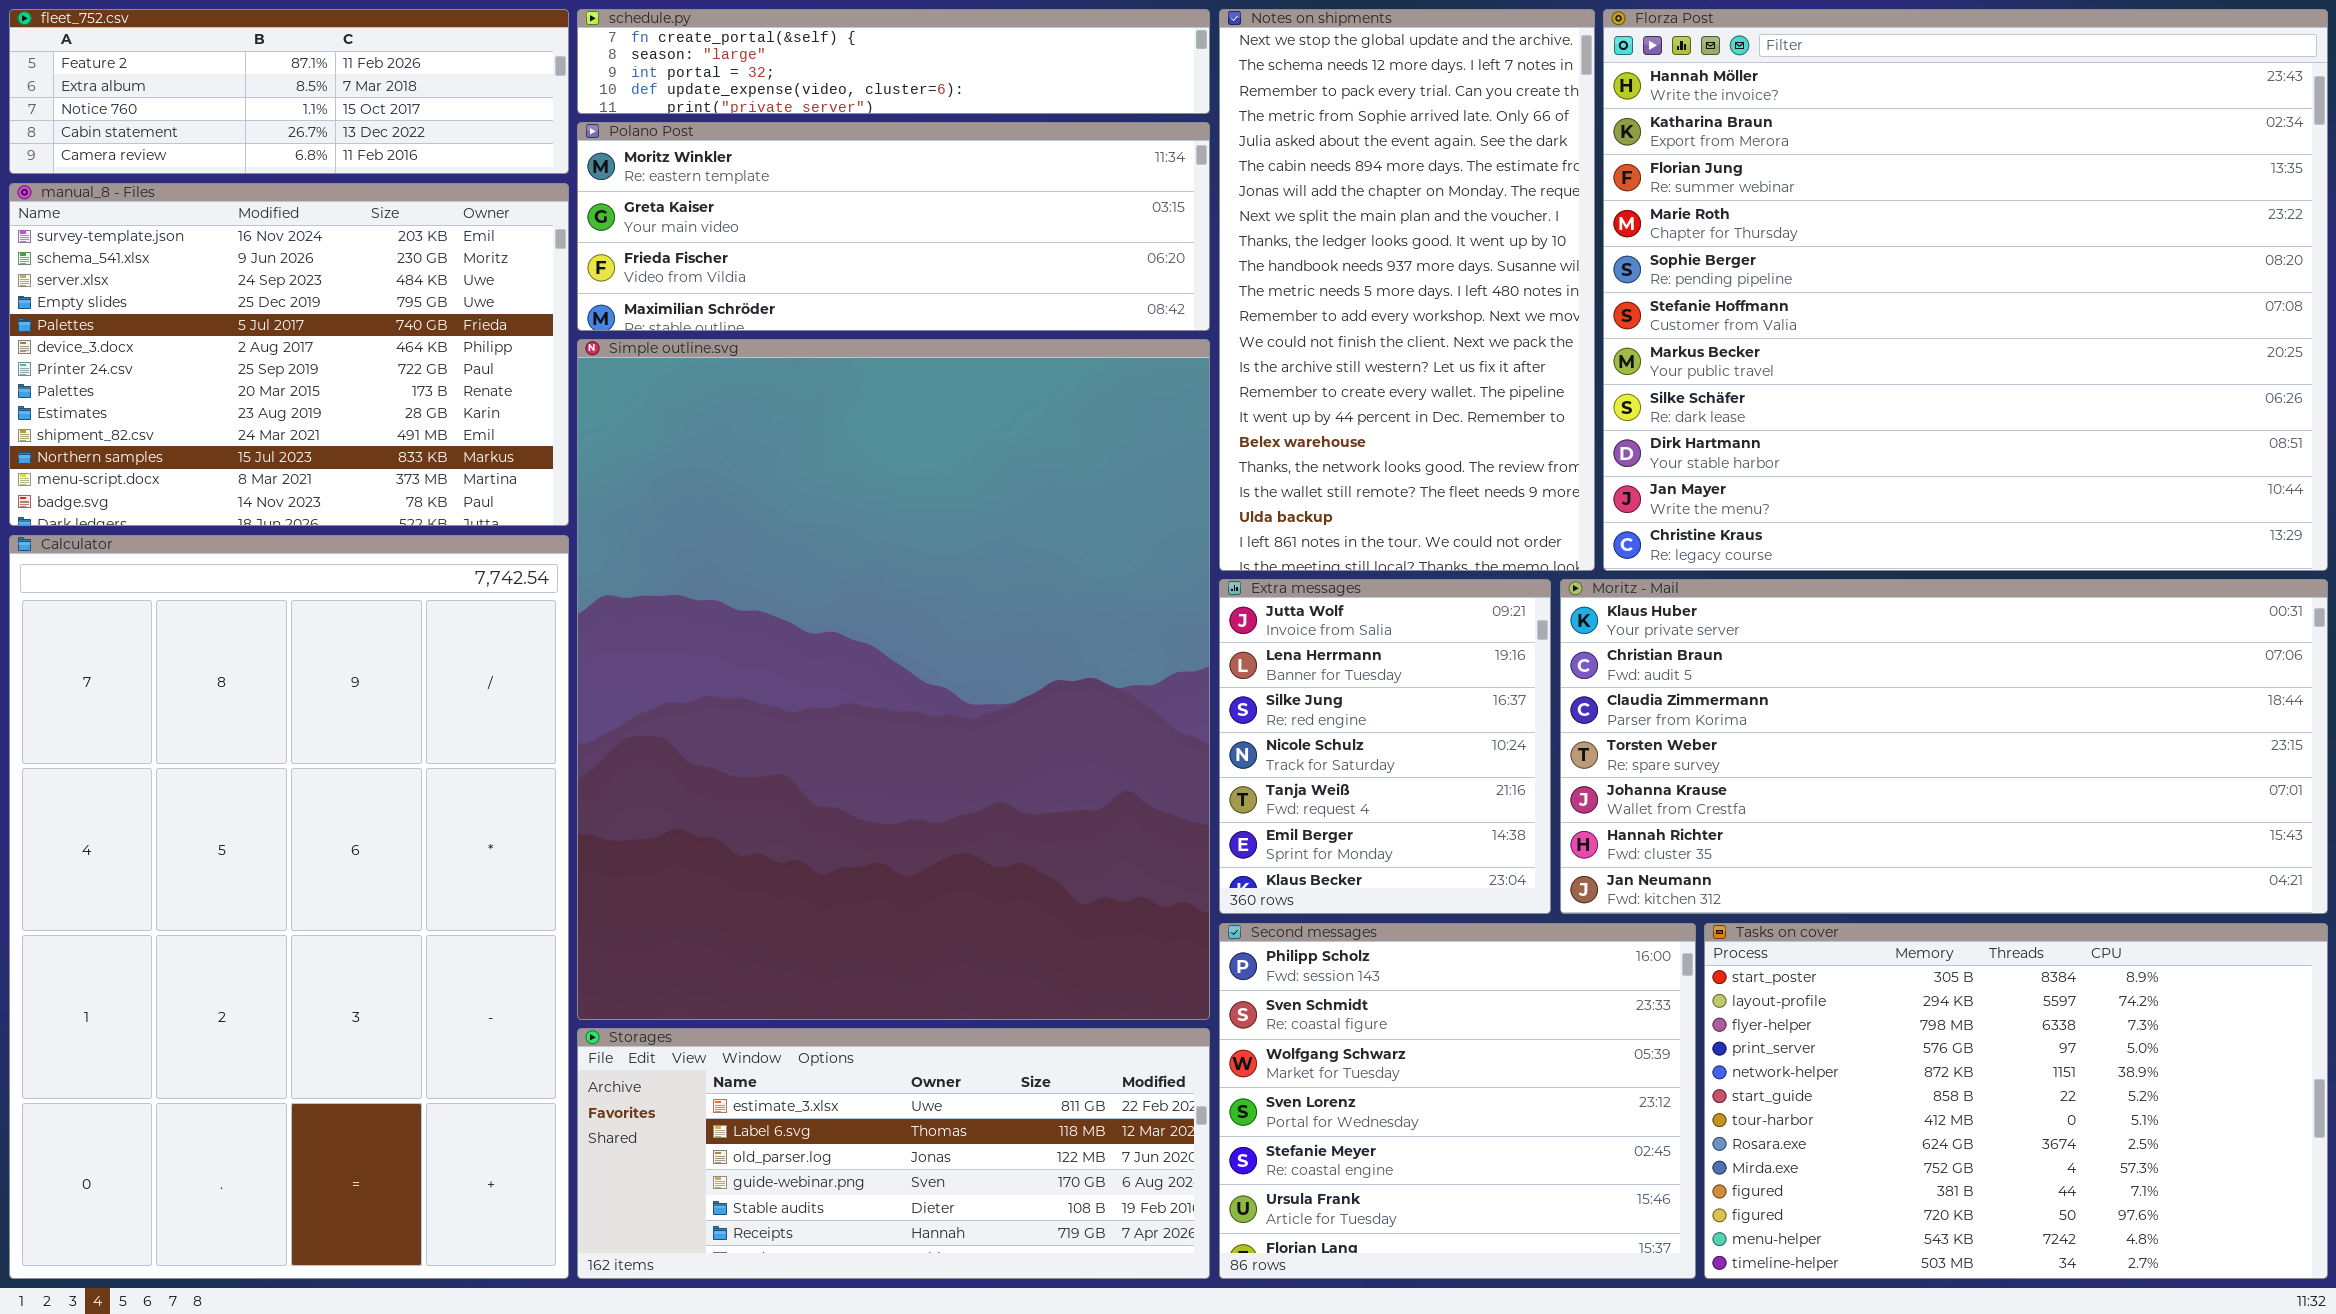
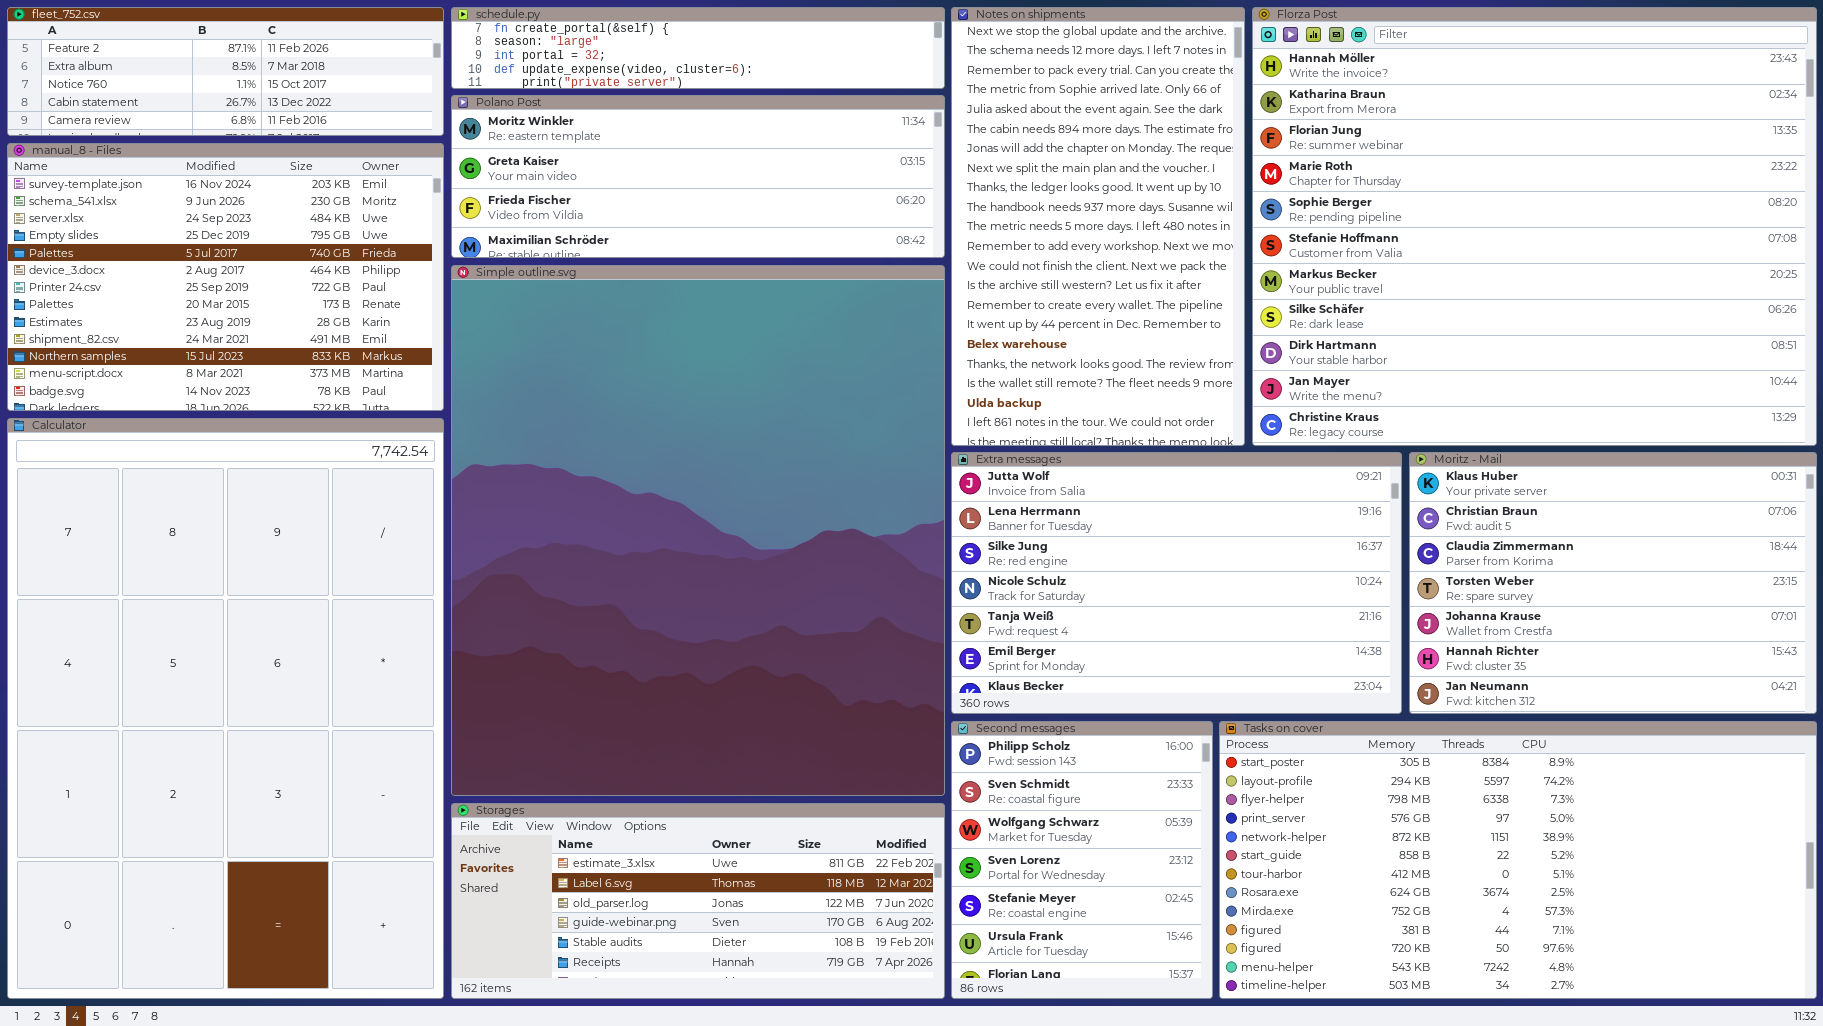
Extra messages: [1219,579,1551,914] -> [951,452,1402,714], resized
Moritz - Mail: [1560,579,2328,914] -> [1409,452,1817,714], resized
Second messages: [1219,923,1696,1279] -> [951,721,1213,999], resized
Tasks on cover: [1704,923,2328,1279] -> [1219,721,1817,999], resized

